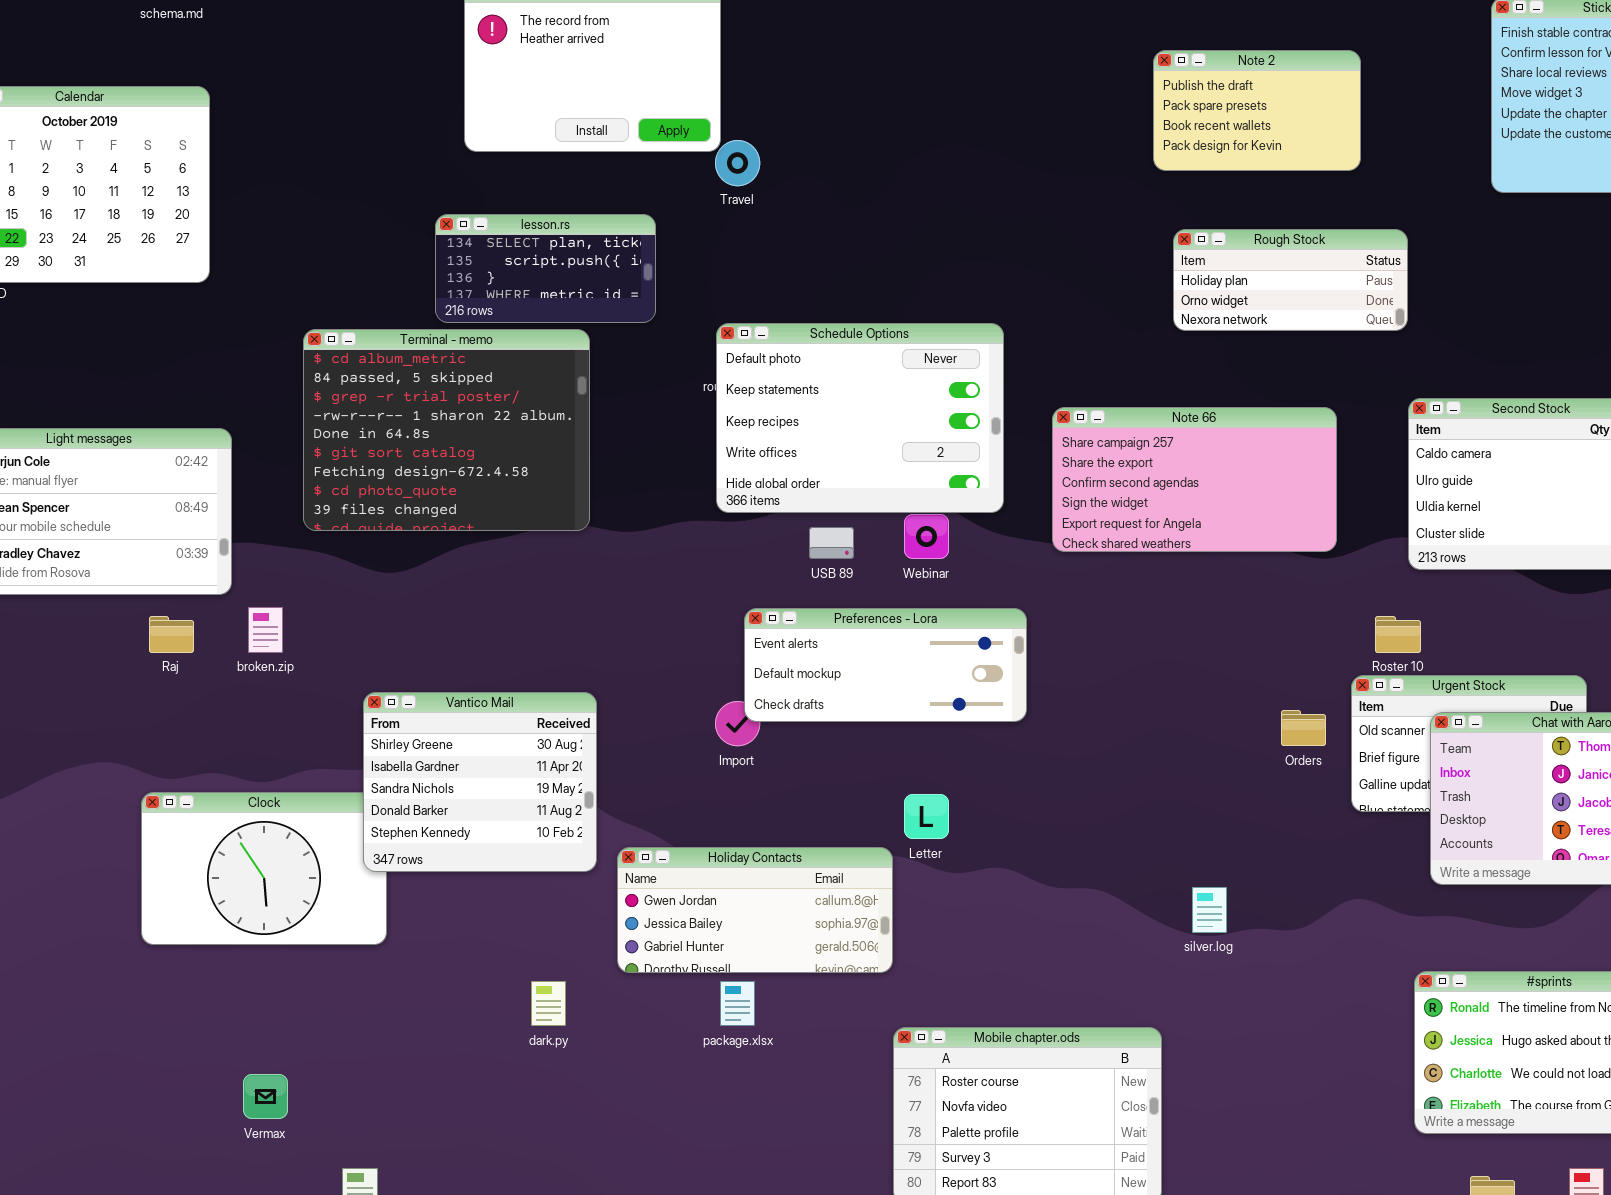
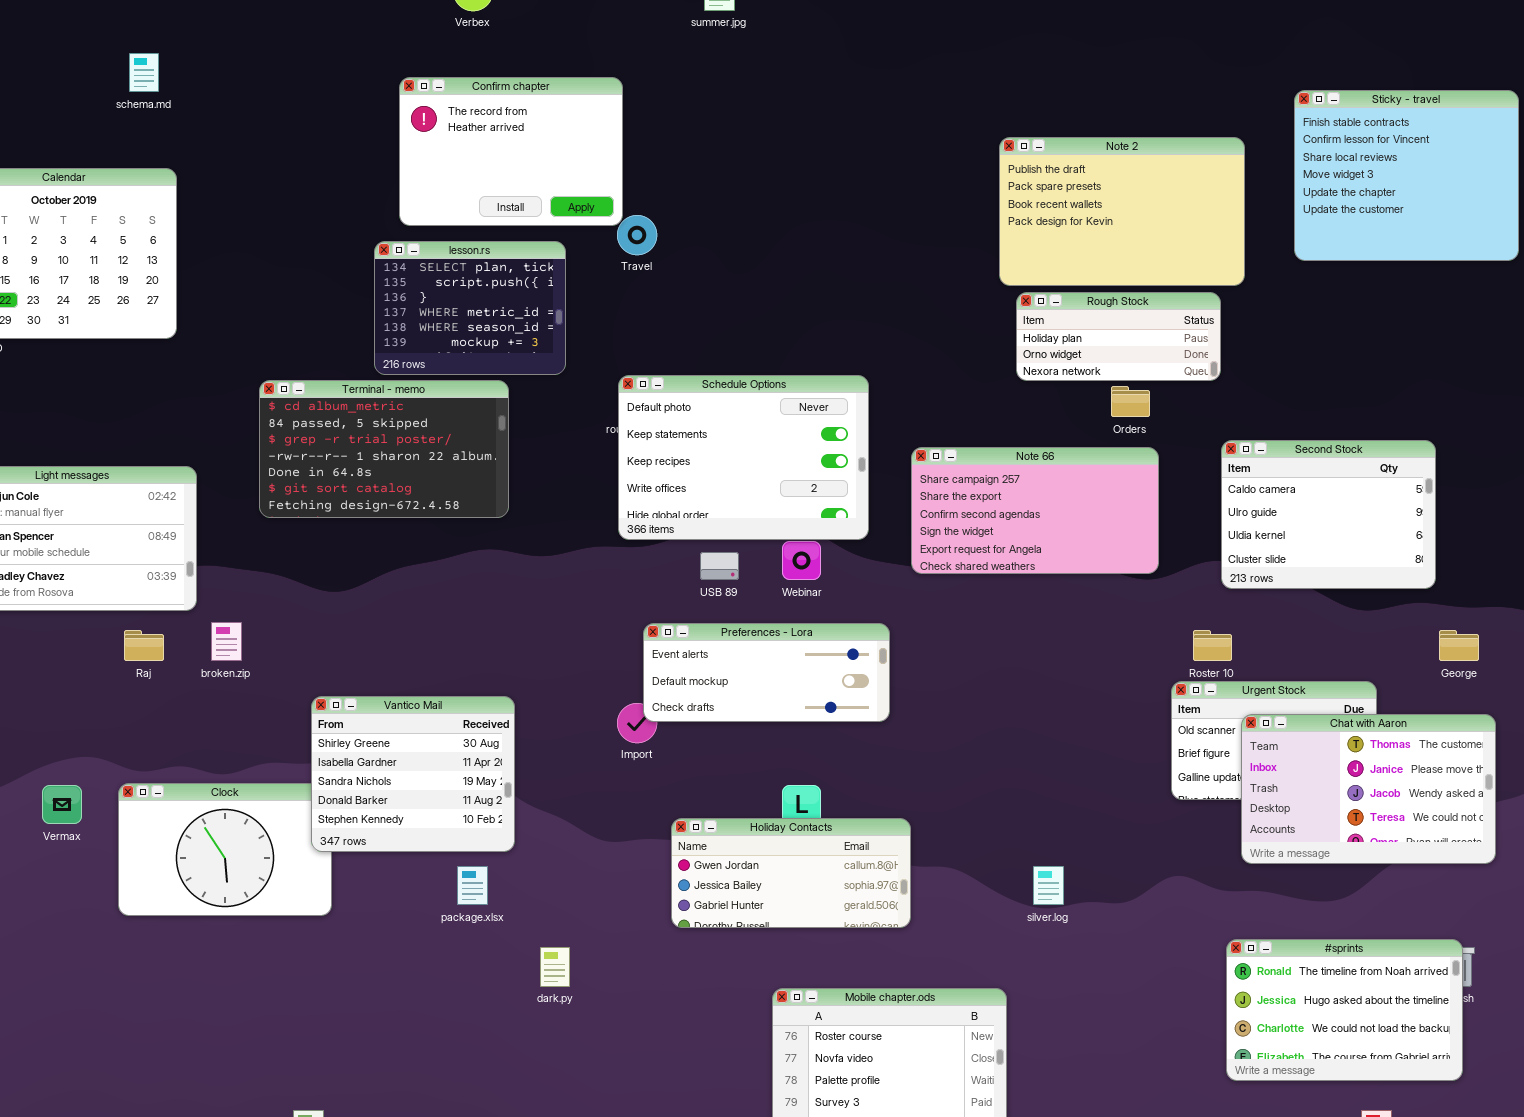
Note 2: [1153,50,1361,171] -> [999,137,1245,286], resized
lesson.rs: [435,214,656,323] -> [374,241,566,375], resized
Terminal - memo: [303,329,590,531] -> [259,380,509,518], resized
Orders: [1281,710,1326,746] -> [1111,386,1150,417], moved
Holiday Contacts: [617,847,893,973] -> [671,818,911,928], moved
dark.py: [531,981,566,1026] -> [540,947,570,987], moved
package.xlsx: [720,981,755,1026] -> [457,866,488,905], moved
Vermax: [243,1074,288,1119] -> [42,785,82,824], moved

